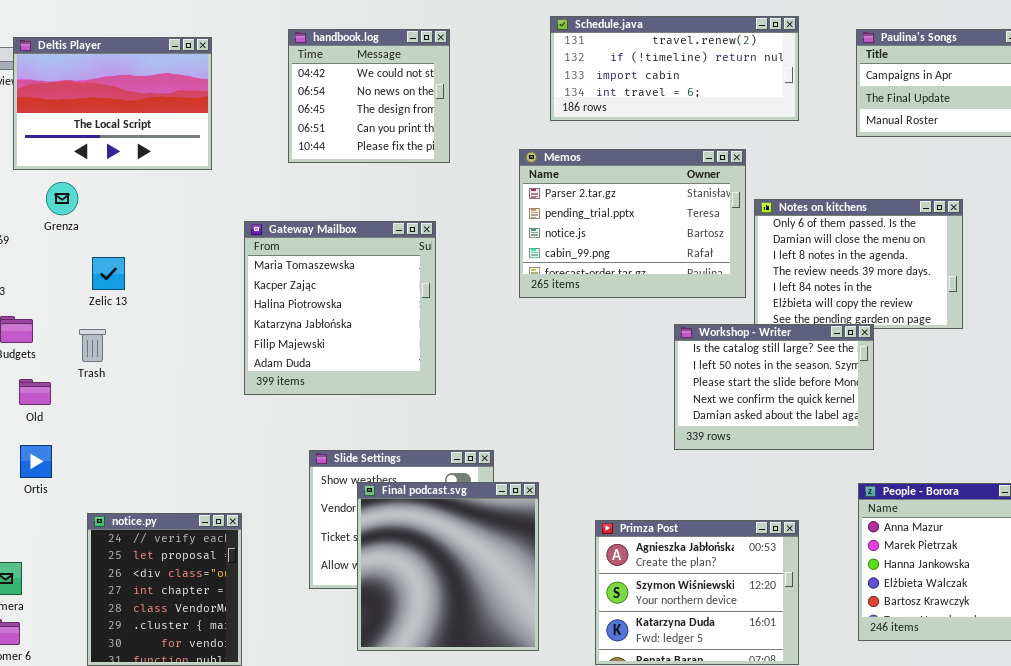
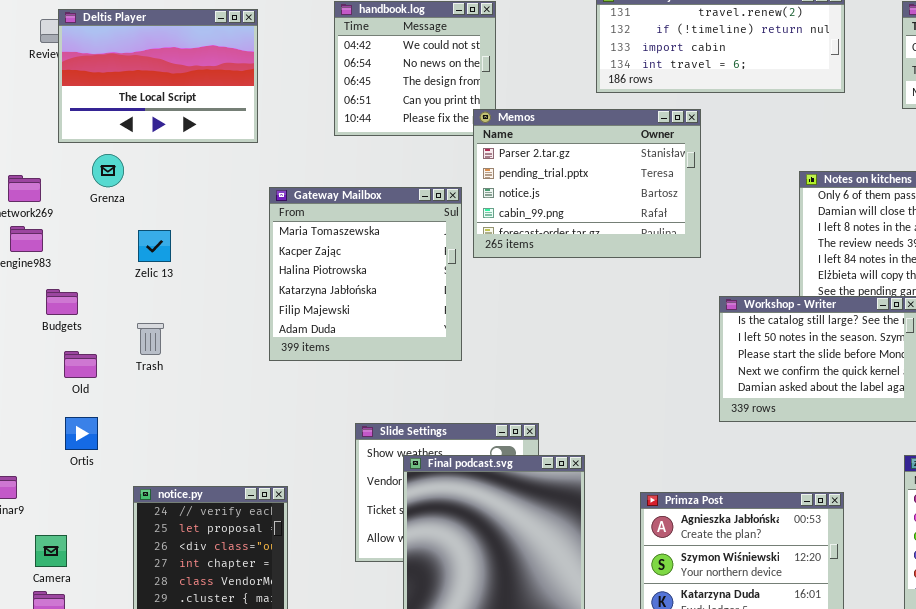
Memos: [519,149,746,298] -> [473,109,701,258], moved
Gateway Mailbox: [244,221,436,395] -> [269,187,462,361], moved
Trash: [79,329,106,362] -> [137,323,164,355], moved

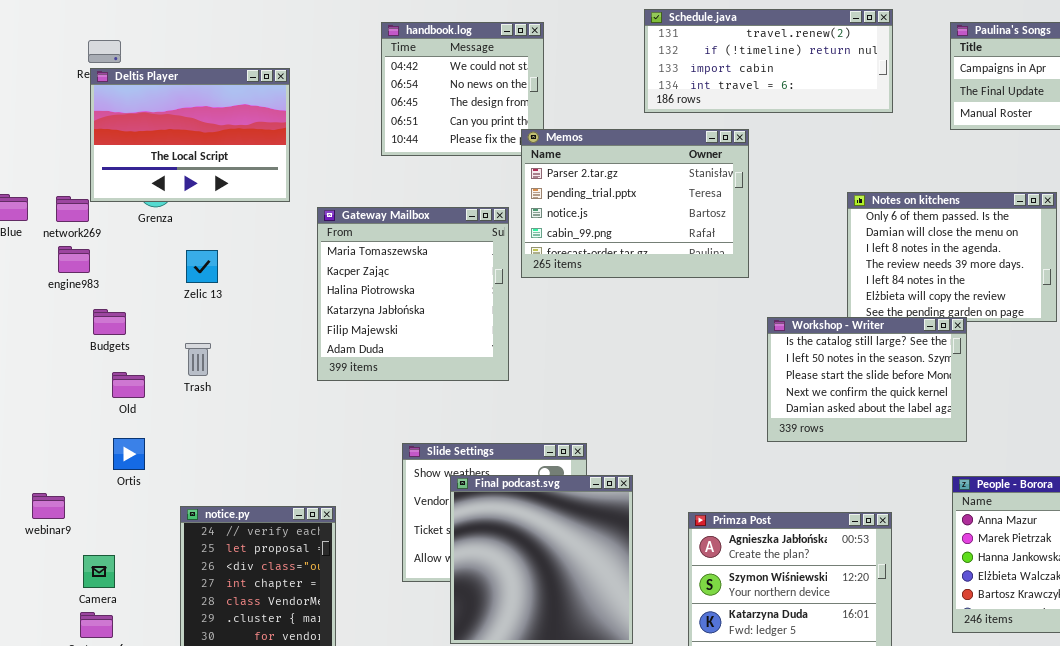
Deltis Player: [58,9,258,143] -> [90,68,290,202], moved

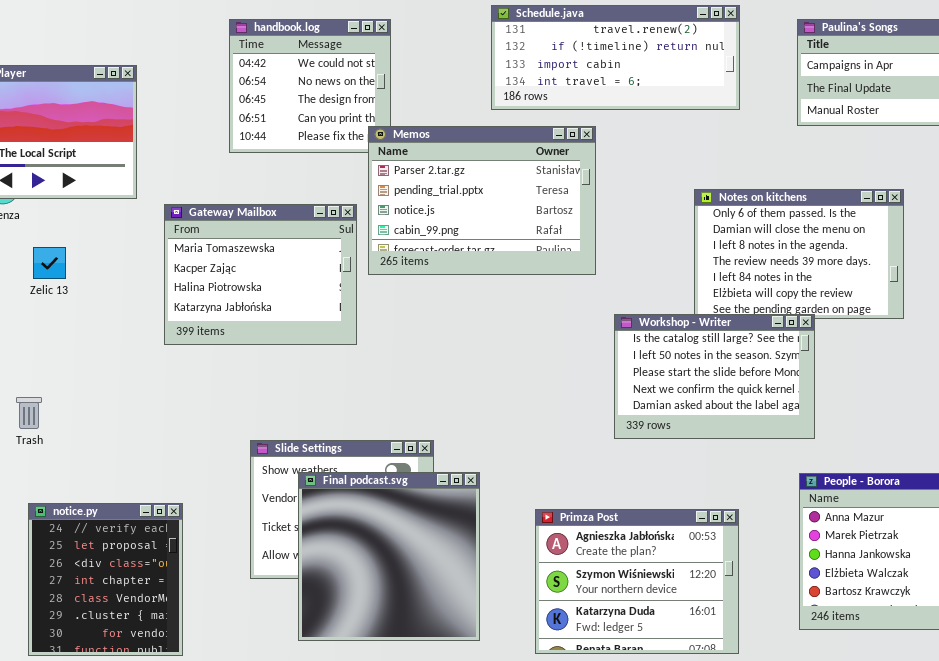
Gateway Mailbox: [317,207,509,381] -> [164,204,357,345], resized
Trash: [185,343,211,376] -> [16,397,42,429], moved

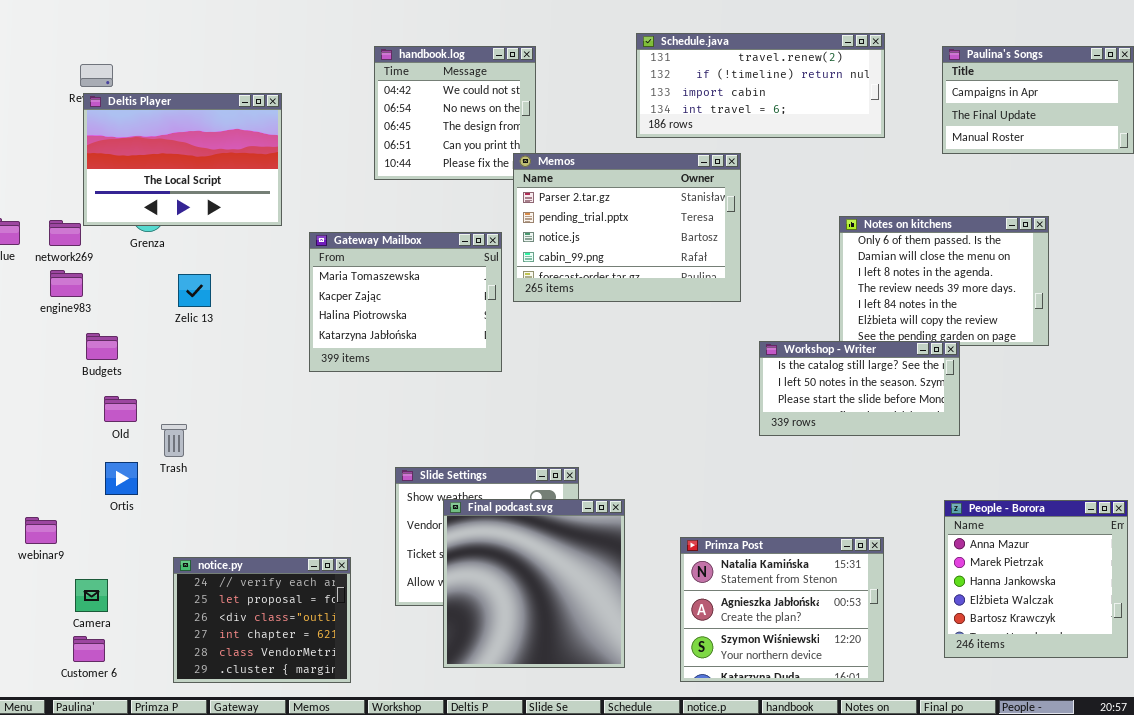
Workshop - Writer: [614,314,815,439] -> [759,341,960,436], resized
notice.py: [28,503,183,656] -> [173,557,351,683], resized
Primza Post: [535,509,739,654] -> [680,537,884,682], scrolled up 1 row

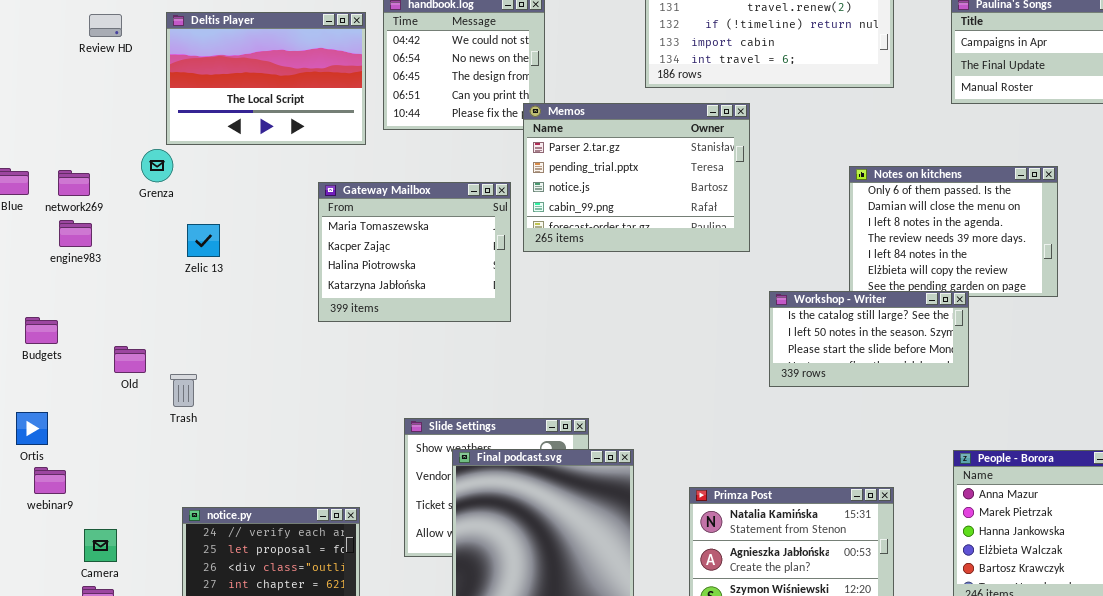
Deltis Player: [83,93,282,226] -> [166,12,366,145], moved
Budgets: [86,333,118,360] -> [25,317,58,344], moved
Ortis: [105,462,138,495] -> [16,412,48,445], moved

